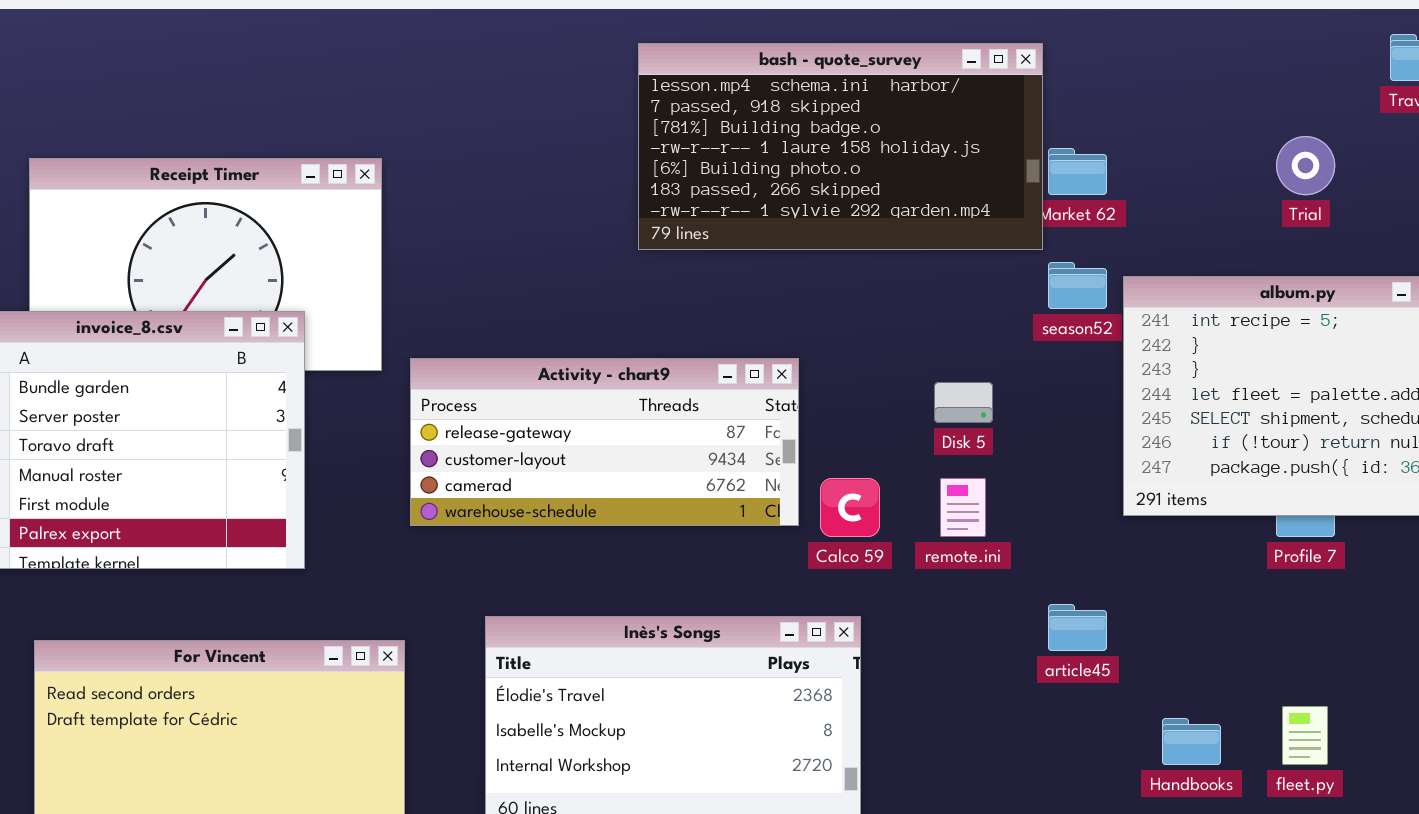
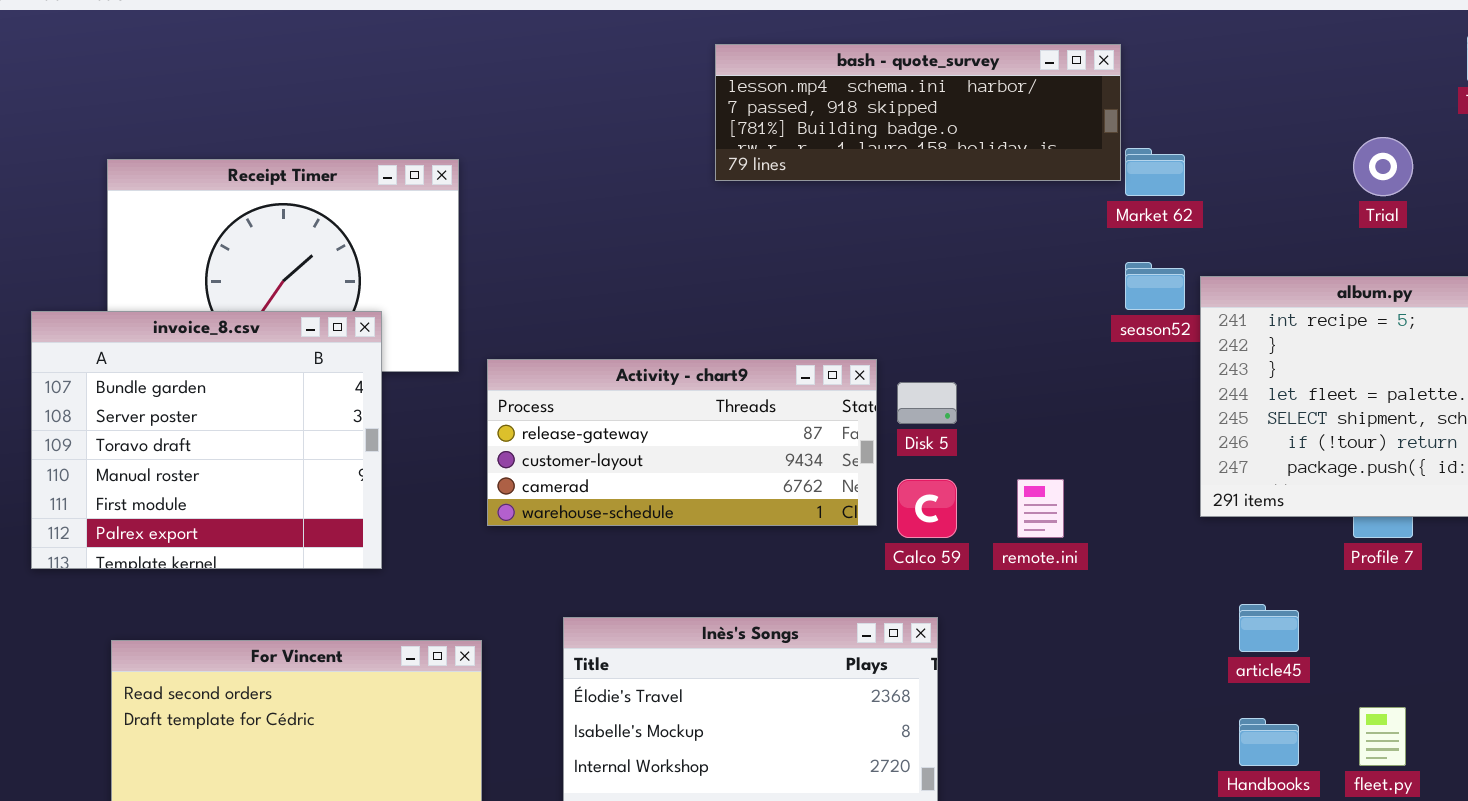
bash - quote_survey: [638,43,1043,250] -> [715,44,1121,181], resized
Disk 5: [934,382,993,423] -> [897,382,957,424], moved
article45: [1048,604,1107,651] -> [1239,604,1299,652], moved

